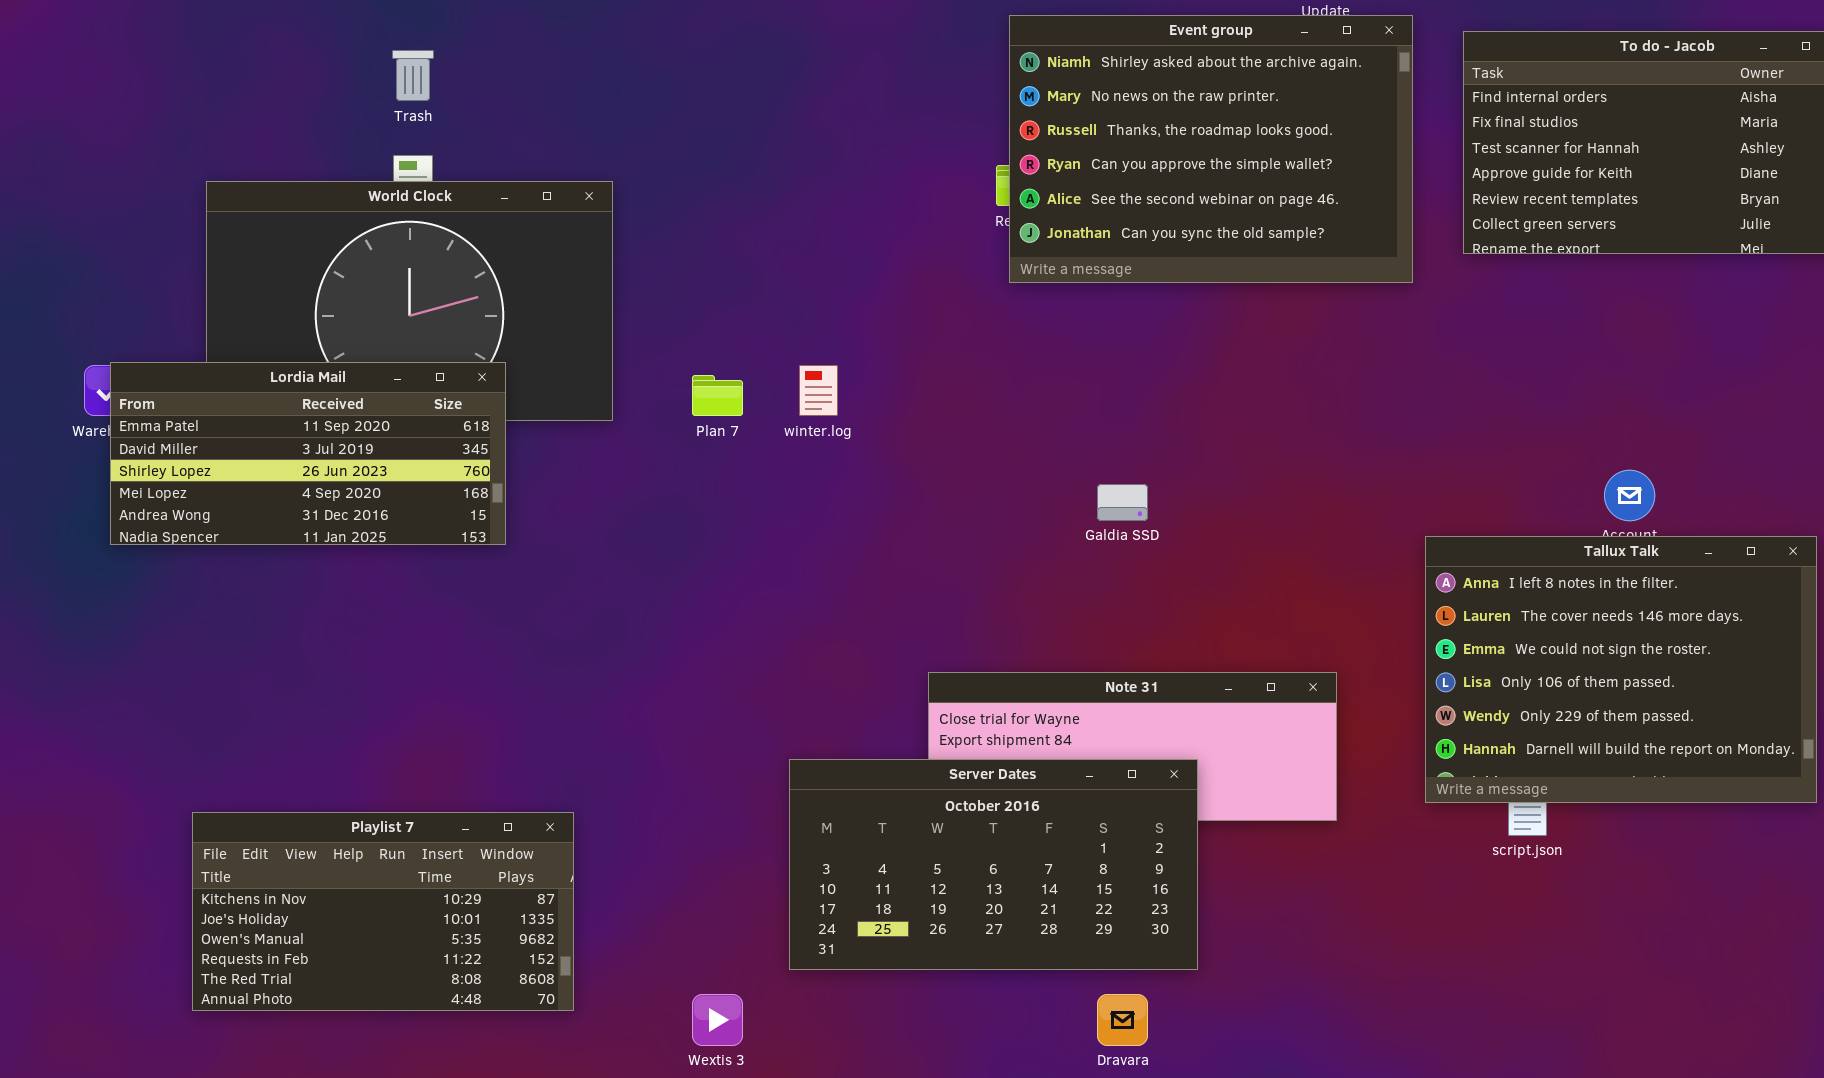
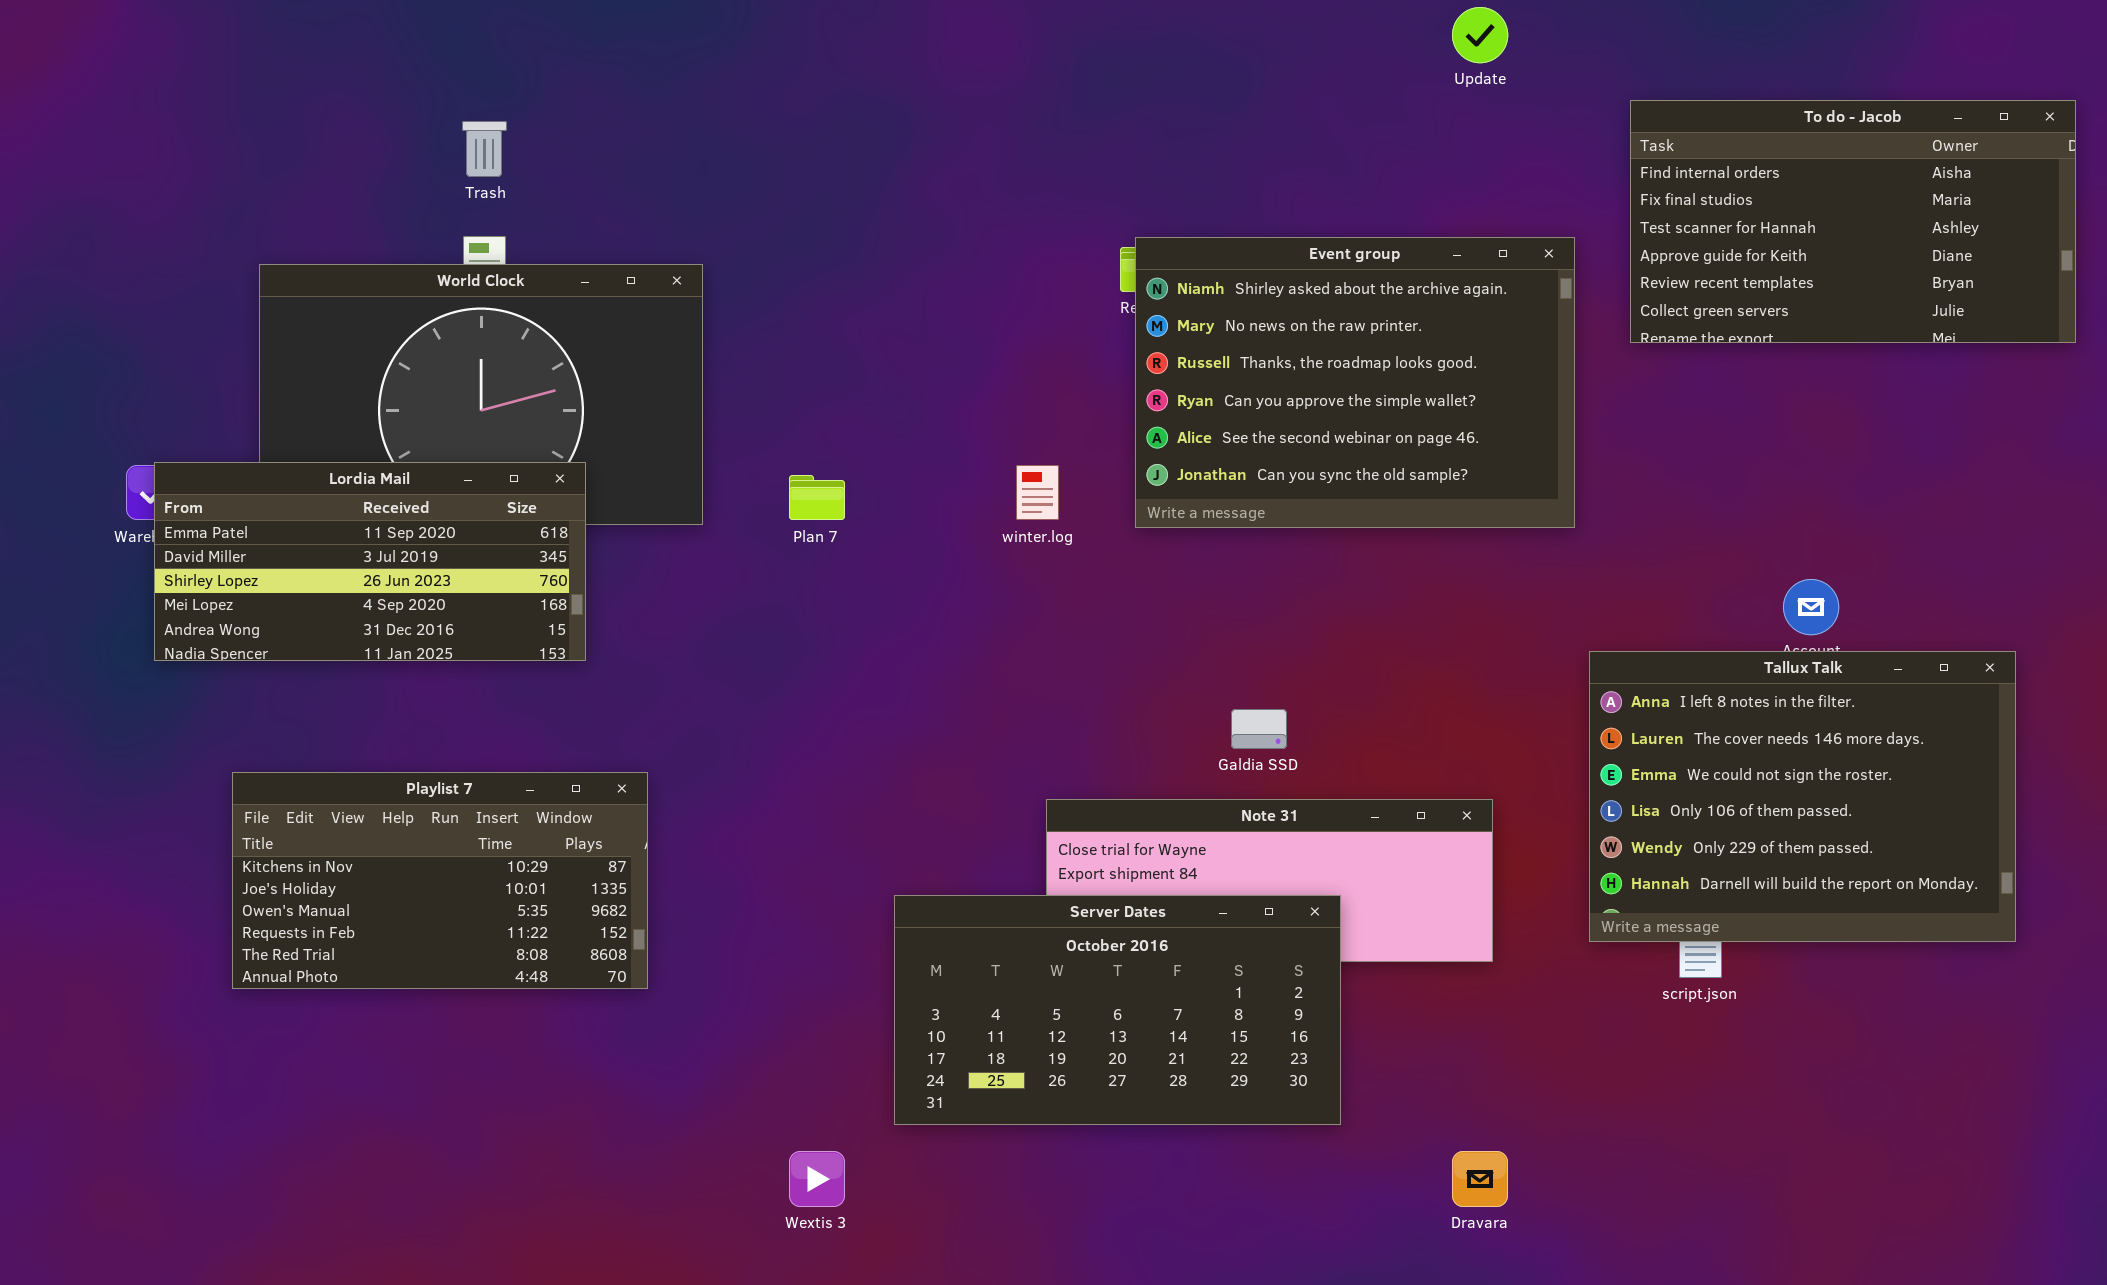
Event group: [1009,15,1413,283] -> [1135,237,1575,528], moved
winter.log: [799,365,838,416] -> [1016,465,1059,520], moved
Galdia SSD: [1097,484,1148,521] -> [1231,709,1287,749], moved
Playlist 7: [192,812,574,1011] -> [232,772,648,989], moved
Dravara: [1097,994,1148,1046] -> [1452,1151,1508,1207], moved

